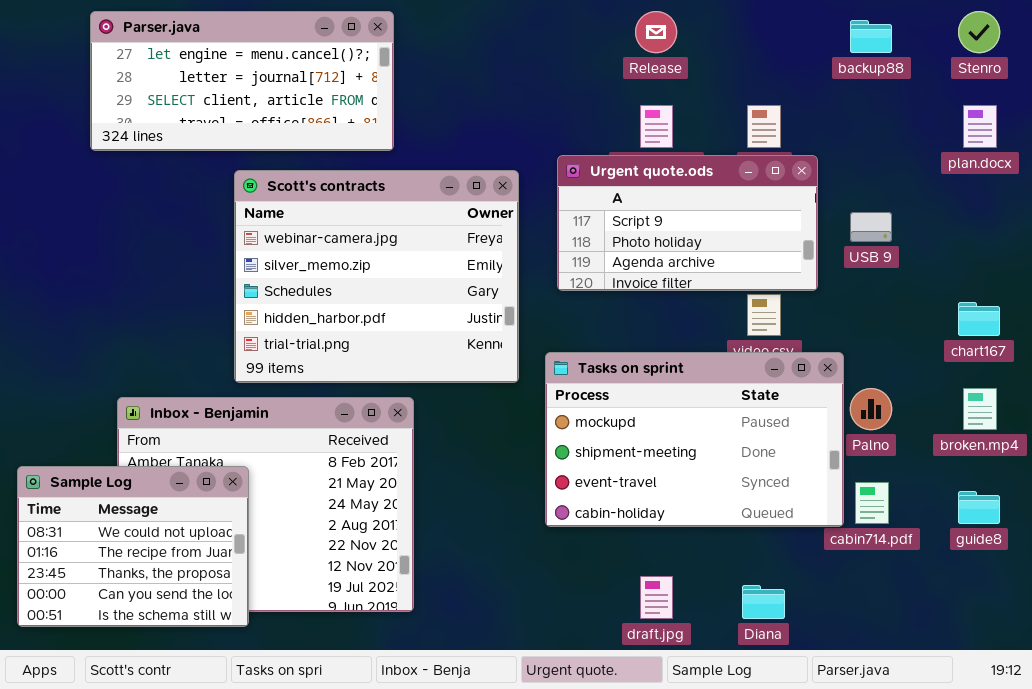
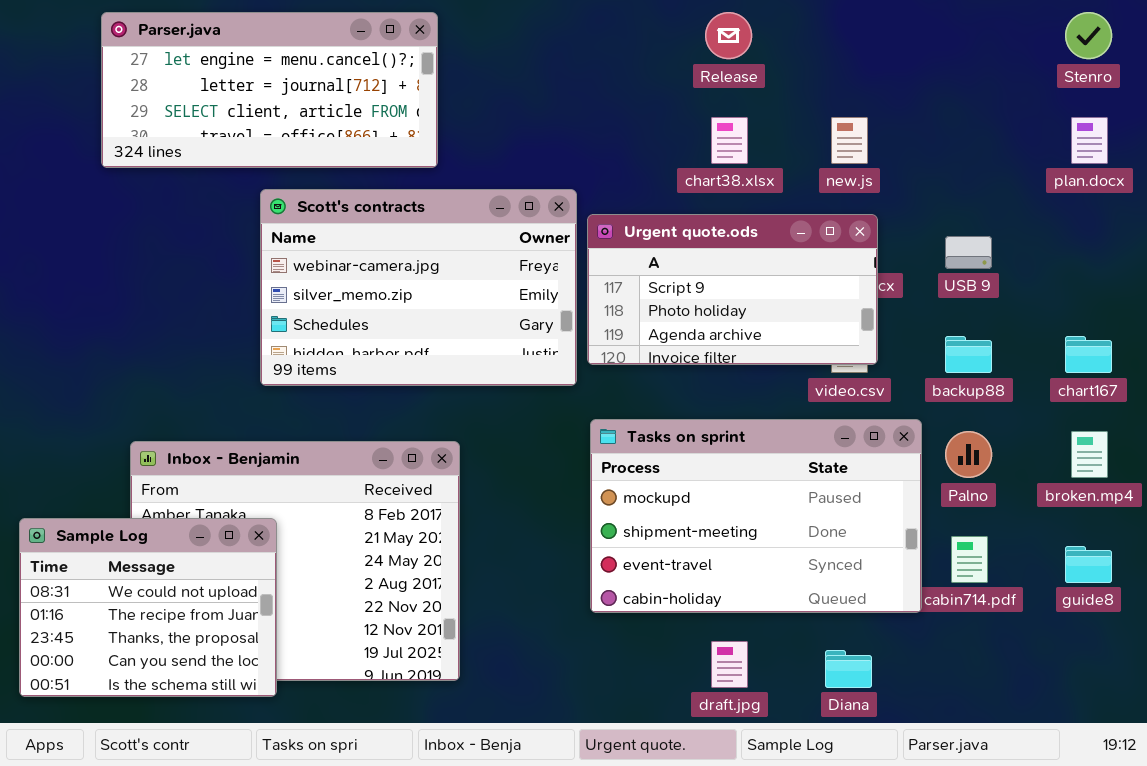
backup88: [850,20,892,53] -> [945,336,992,373], moved
Urgent quote.ods: [557,155,818,291] -> [587,214,878,365], moved
Scott's contracts: [234,170,519,383] -> [260,189,577,386], resized
Tasks on sprint: [545,352,844,527] -> [590,419,922,613], moved

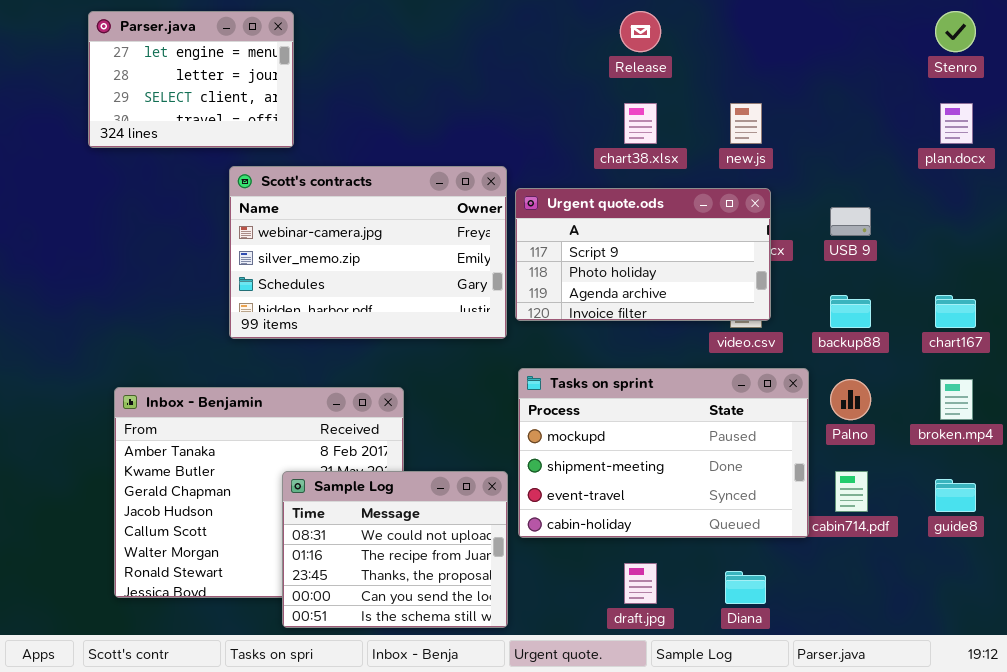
Parser.java: [101,12,438,168] -> [88,11,294,148], resized
Sample Log: [19,518,277,697] -> [282,471,508,628], moved

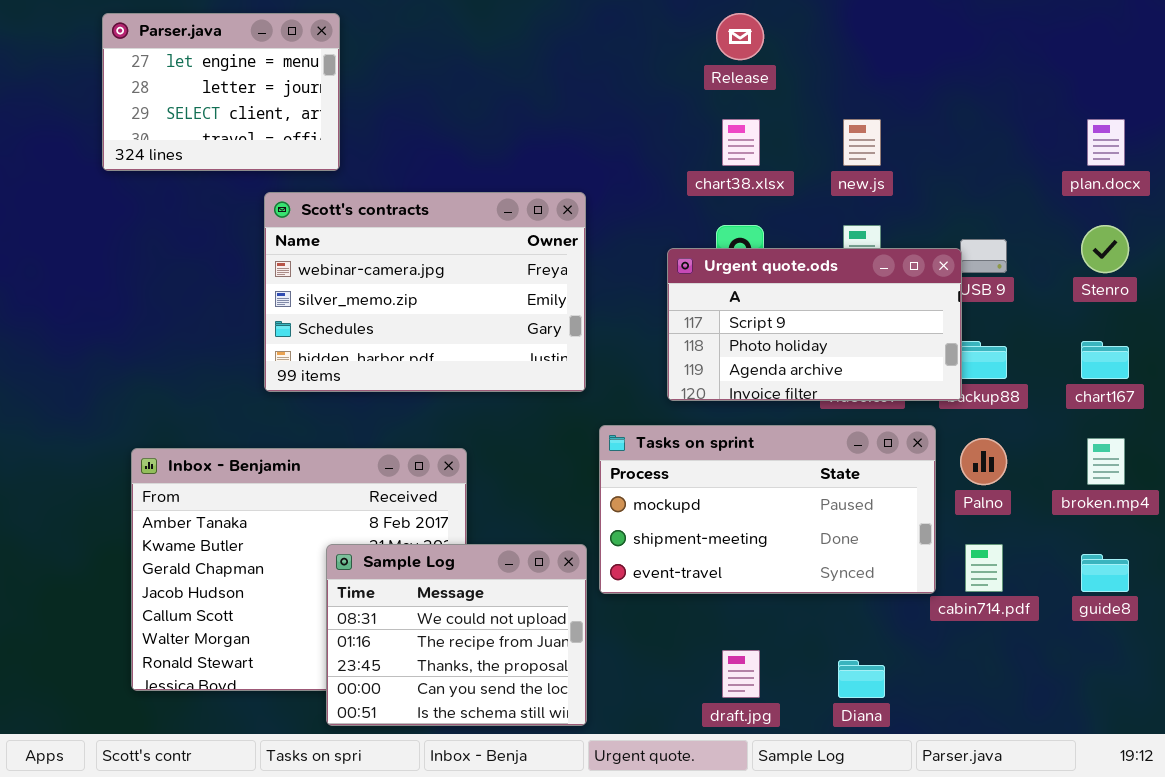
Stenro: [935,11,976,52] -> [1081,225,1129,273], moved
Urgent quote.ods: [515,188,771,321] -> [667,248,962,401], moved
Tasks on sprint: [518,368,809,538] -> [599,425,936,594], resized

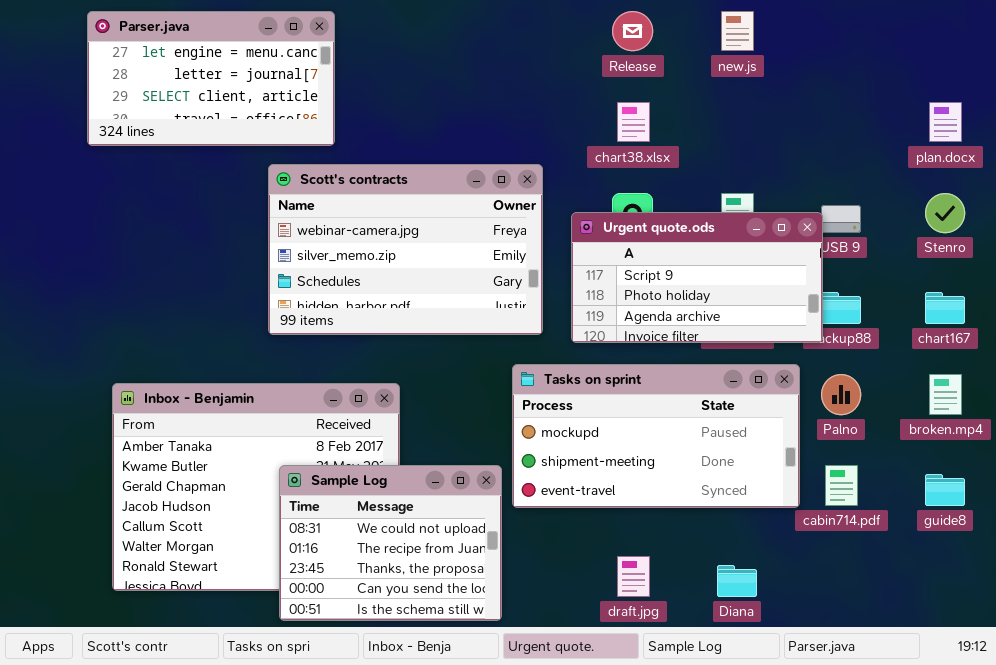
Parser.java: [102,13,340,171] -> [87,11,335,146], resized
new.js: [843,119,881,166] -> [721,11,754,51], moved
Scott's contracts: [264,192,586,392] -> [268,164,543,335], moved

